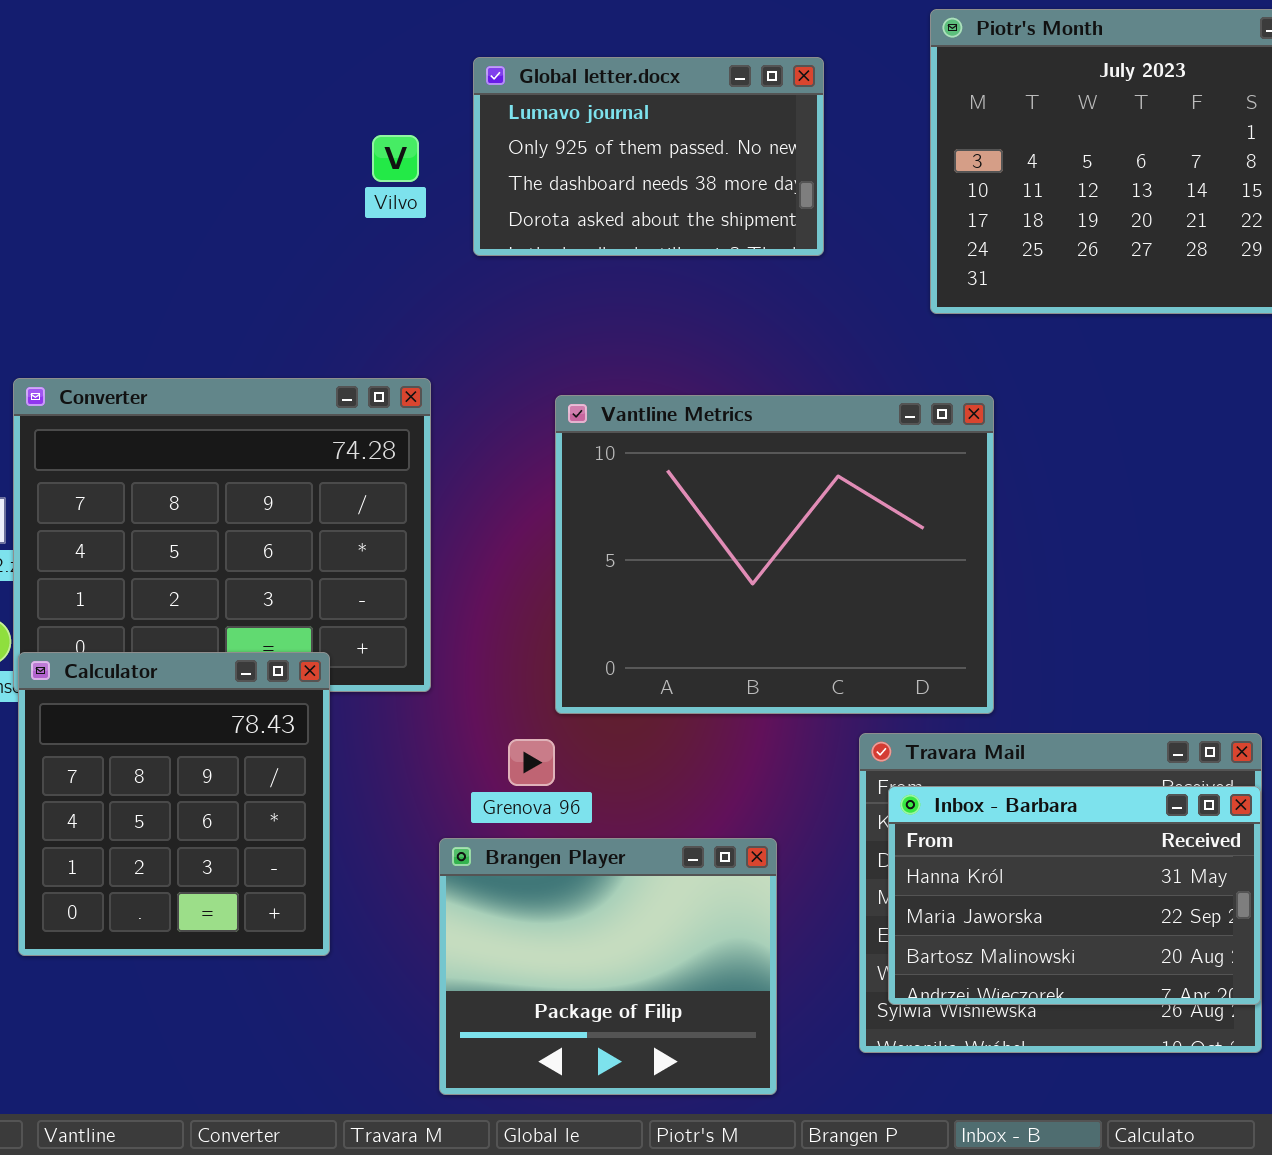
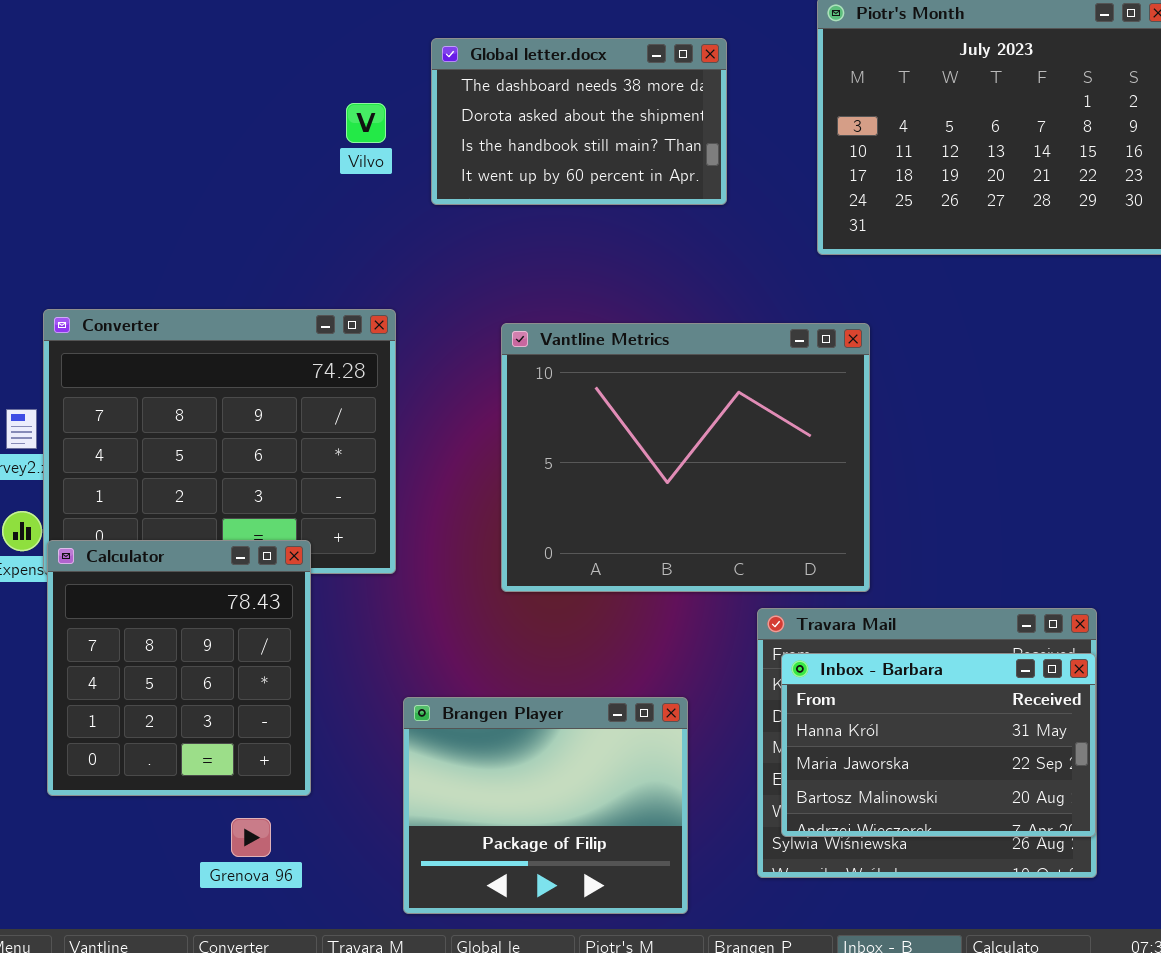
Global letter.docx: [473,57,824,256] -> [431,38,727,205], scrolled down 2 rows
Grenova 96: [508,739,555,786] -> [231,818,271,857], moved

